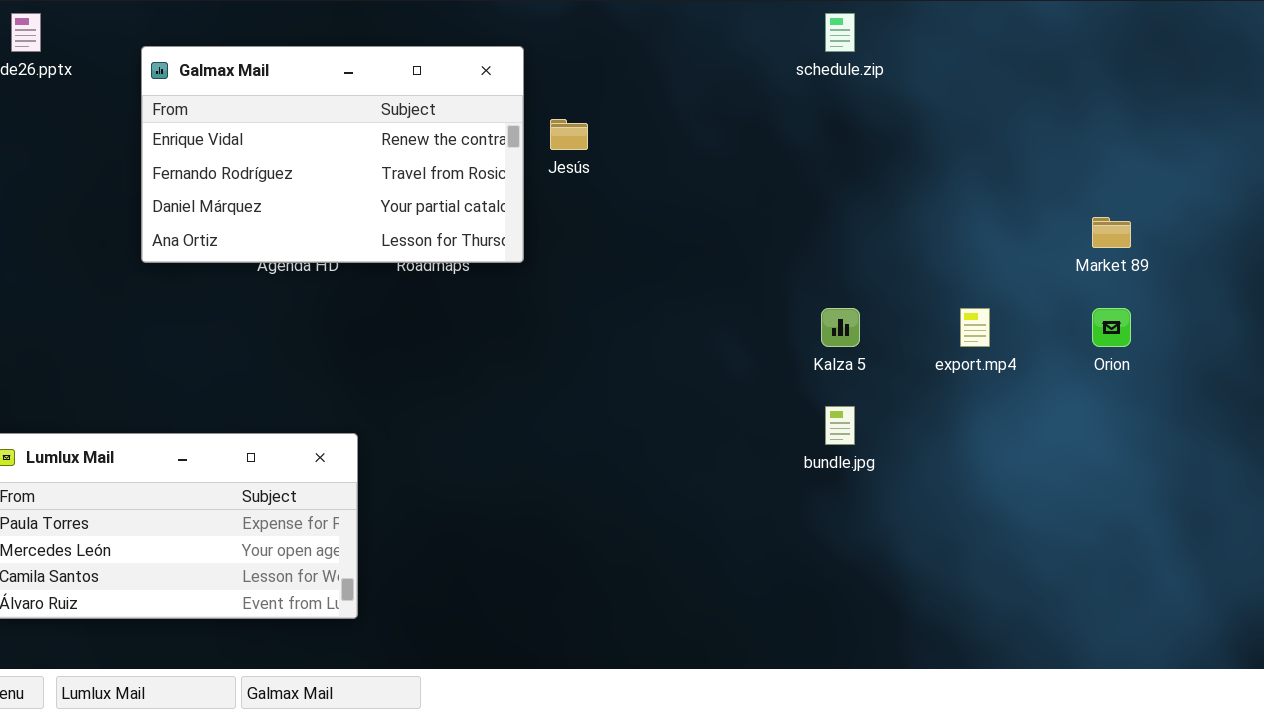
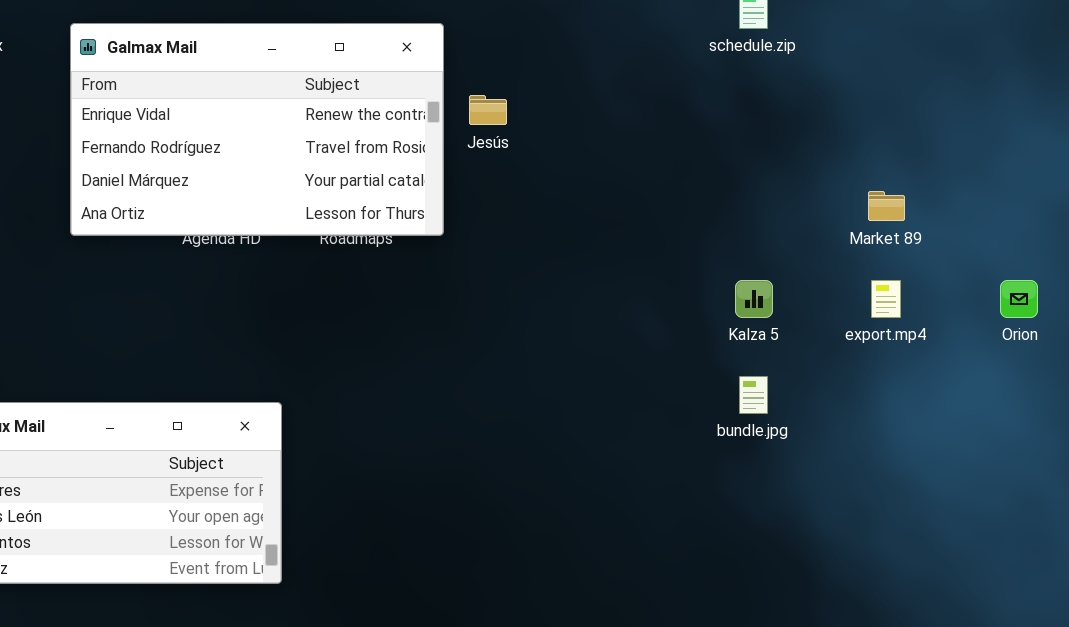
Market 89: [1092,217,1131,248] -> [868,191,905,221], moved

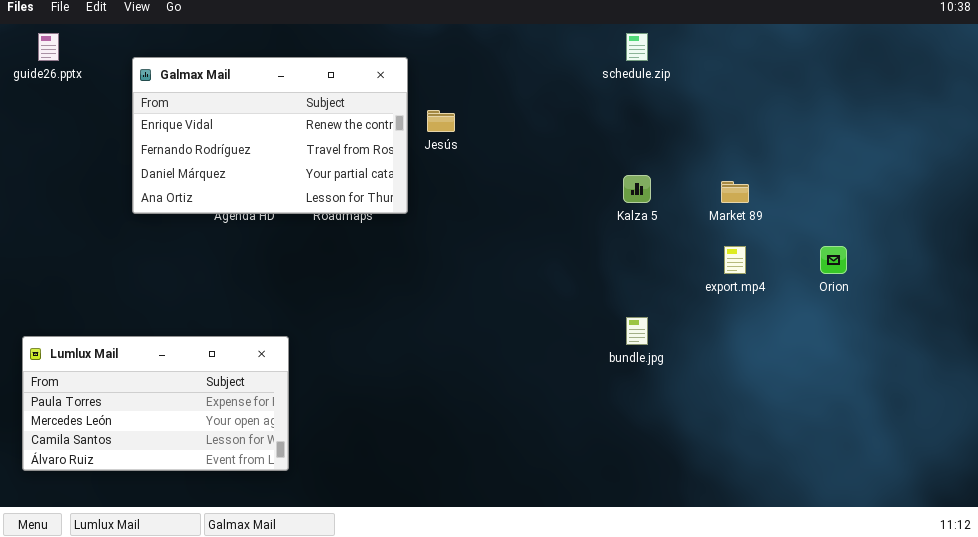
Kalza 5: [735,280,773,318] -> [623,175,651,203], moved

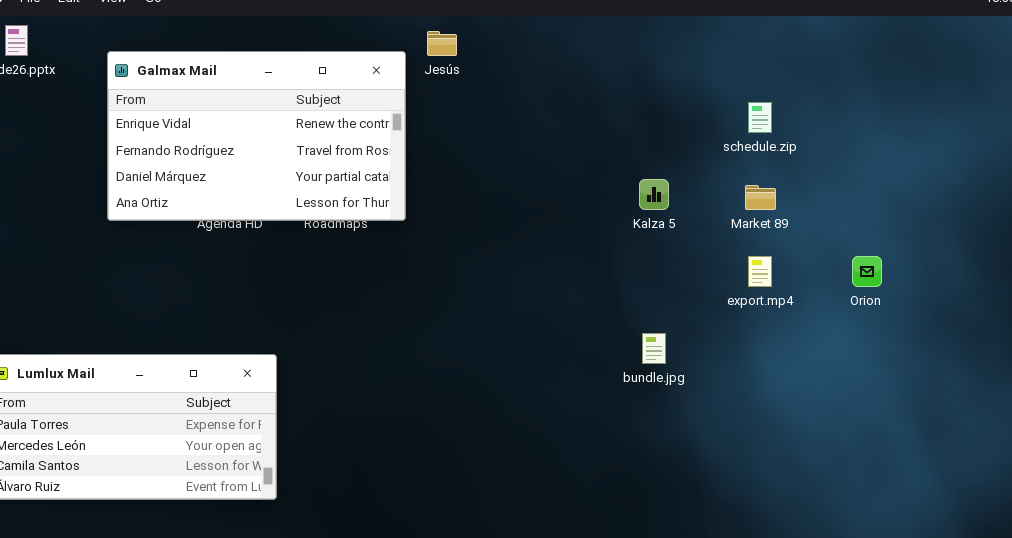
schedule.zip: [626,33,648,61] -> [748,102,772,133], moved
Jesús: [427,110,455,132] -> [427,31,457,56], moved

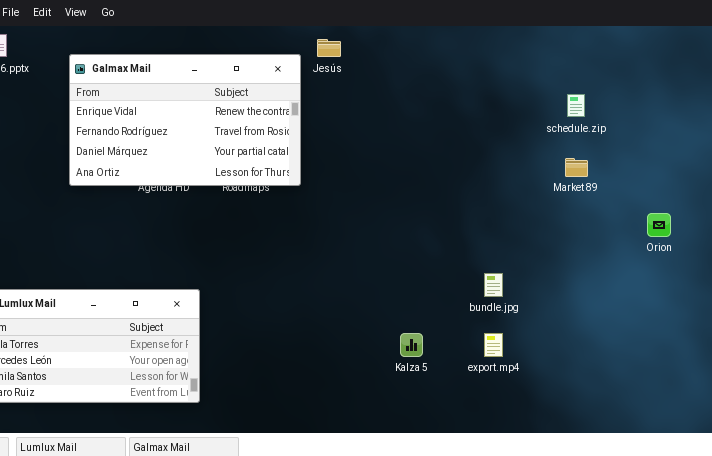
Kalza 5: [639,179,669,210] -> [400,333,423,357], moved
export.mp4: [748,256,772,287] -> [484,333,503,357], moved

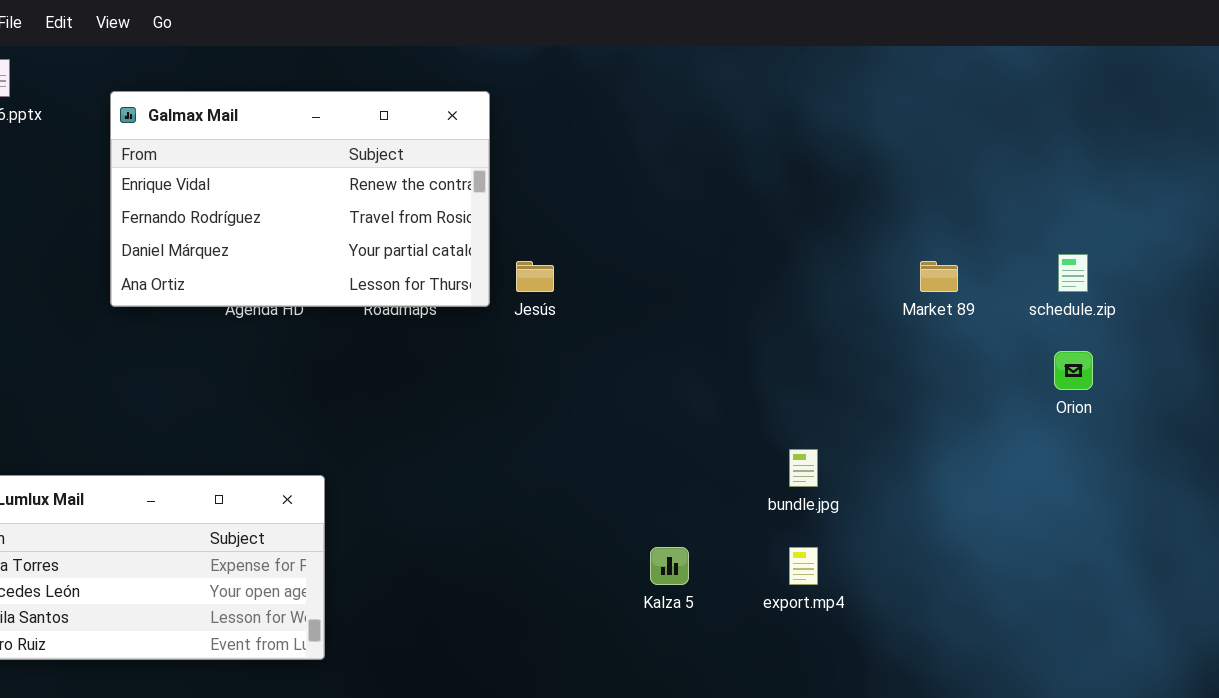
Jesús: [317,39,341,57] -> [516,261,554,292], moved
schedule.zip: [567,94,585,117] -> [1058,254,1088,292], moved

